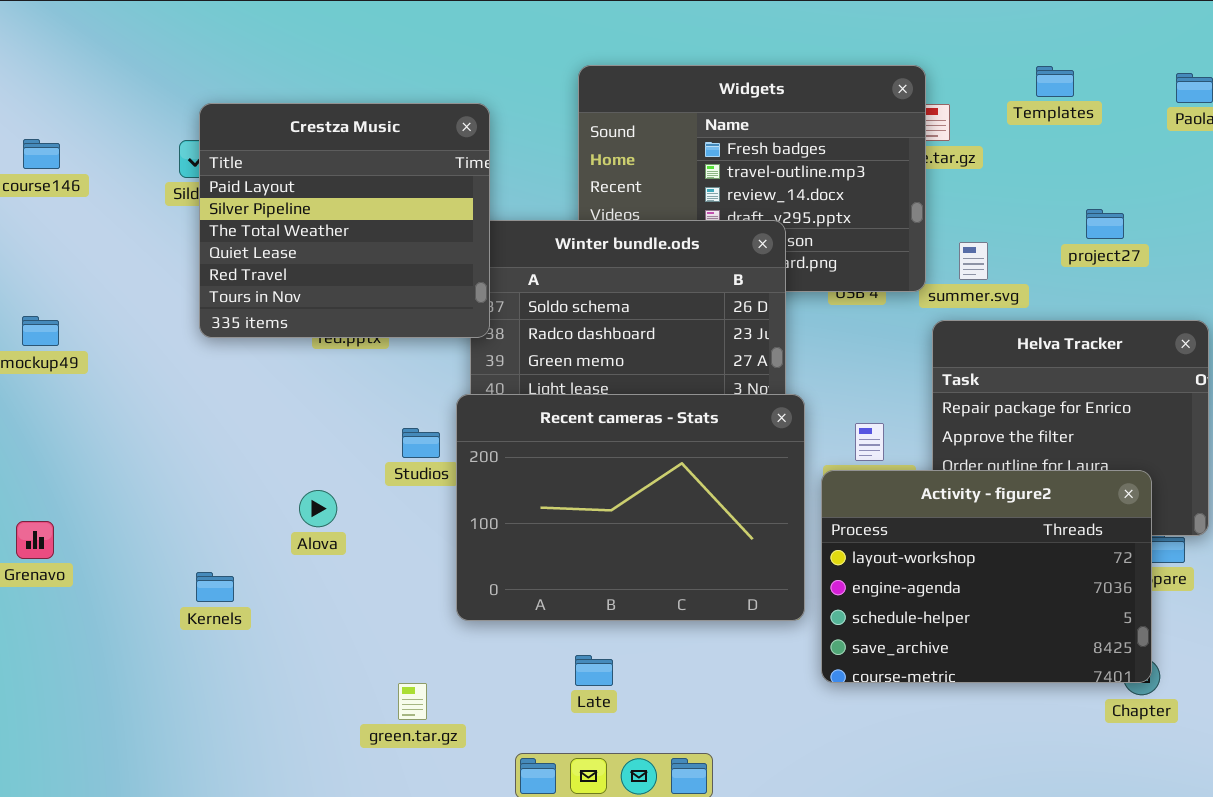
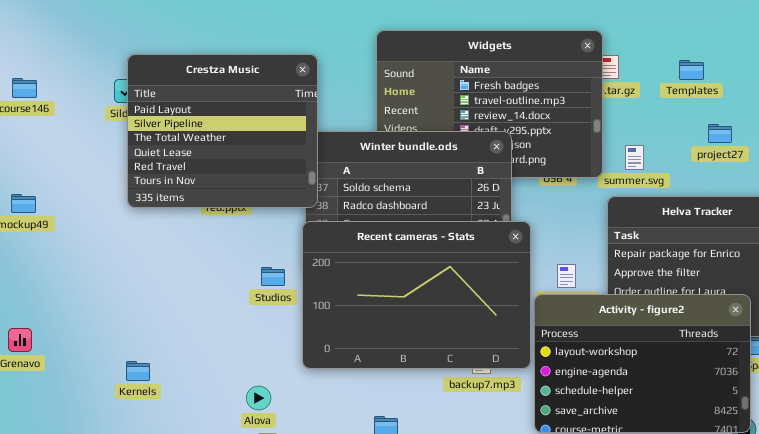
Templates: [1036,66,1074,97] -> [679,60,704,80], moved
Recent cameras - Stats: [456,394,805,621] -> [302,221,531,369], moved
Alova: [299,490,337,527] -> [246,386,271,410], moved

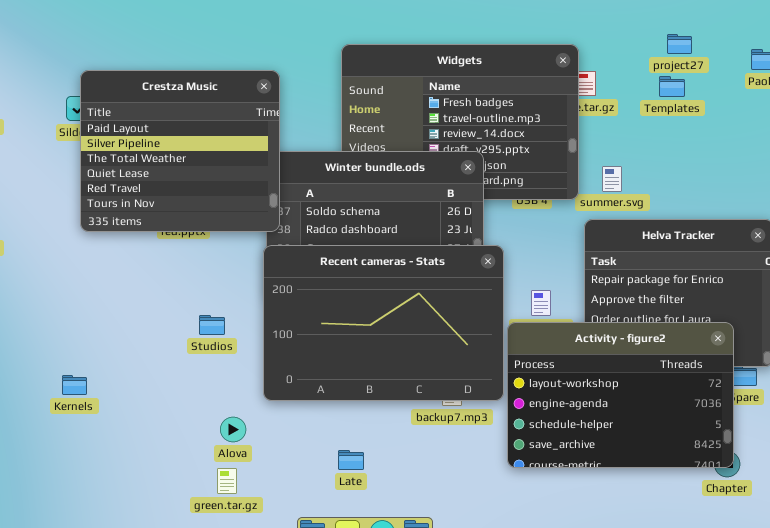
project27: [708,124,732,143] -> [667,34,692,54], moved
Studios: [261,267,285,286] -> [199,315,225,335], moved
Kernels: [126,361,150,381] -> [62,375,87,395], moved
Alova: [246,386,271,410] -> [220,417,246,442], moved

